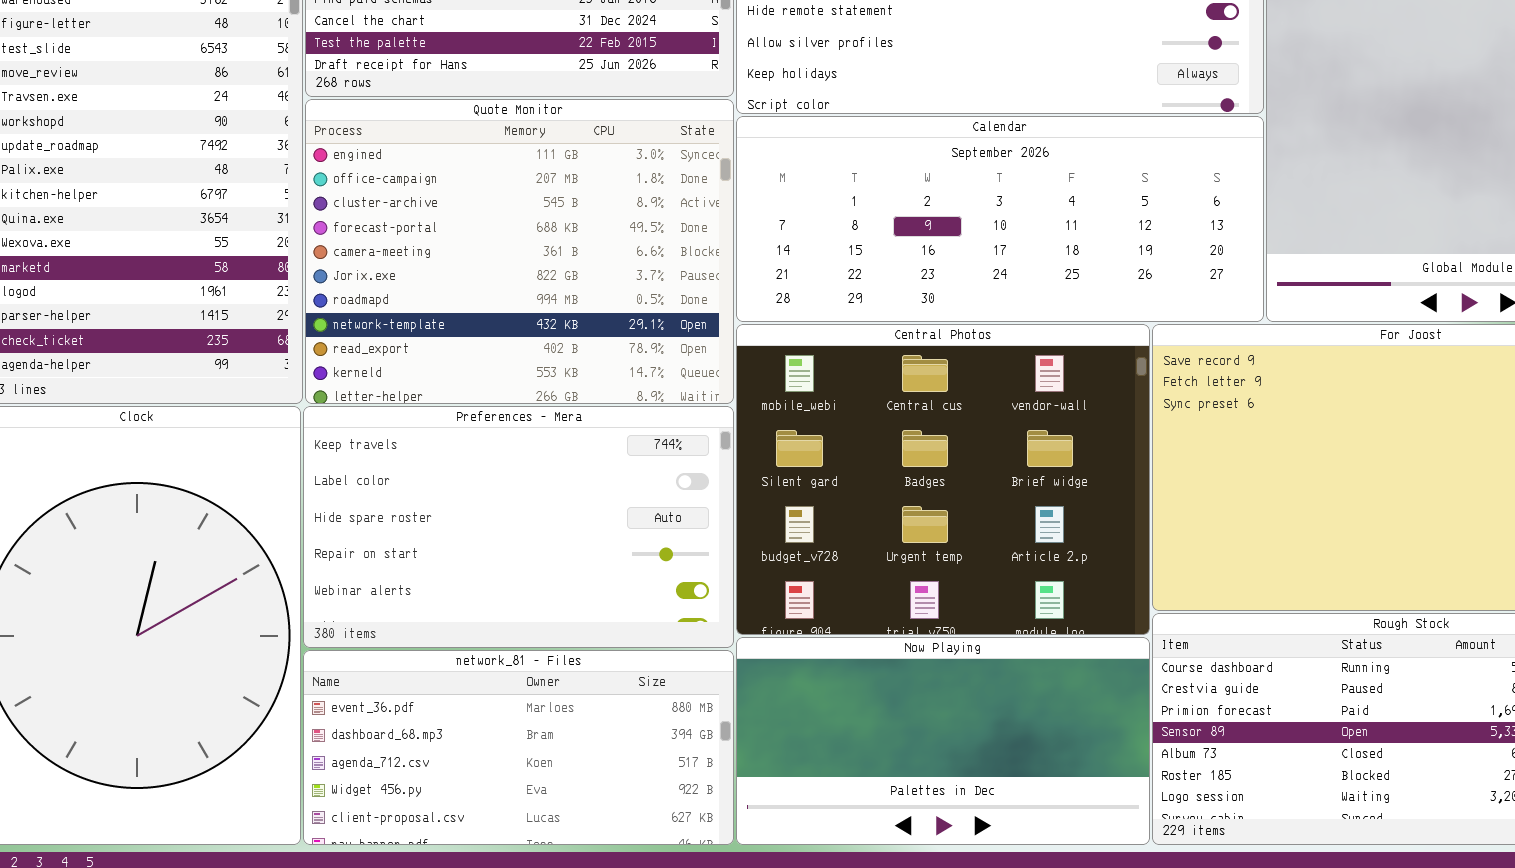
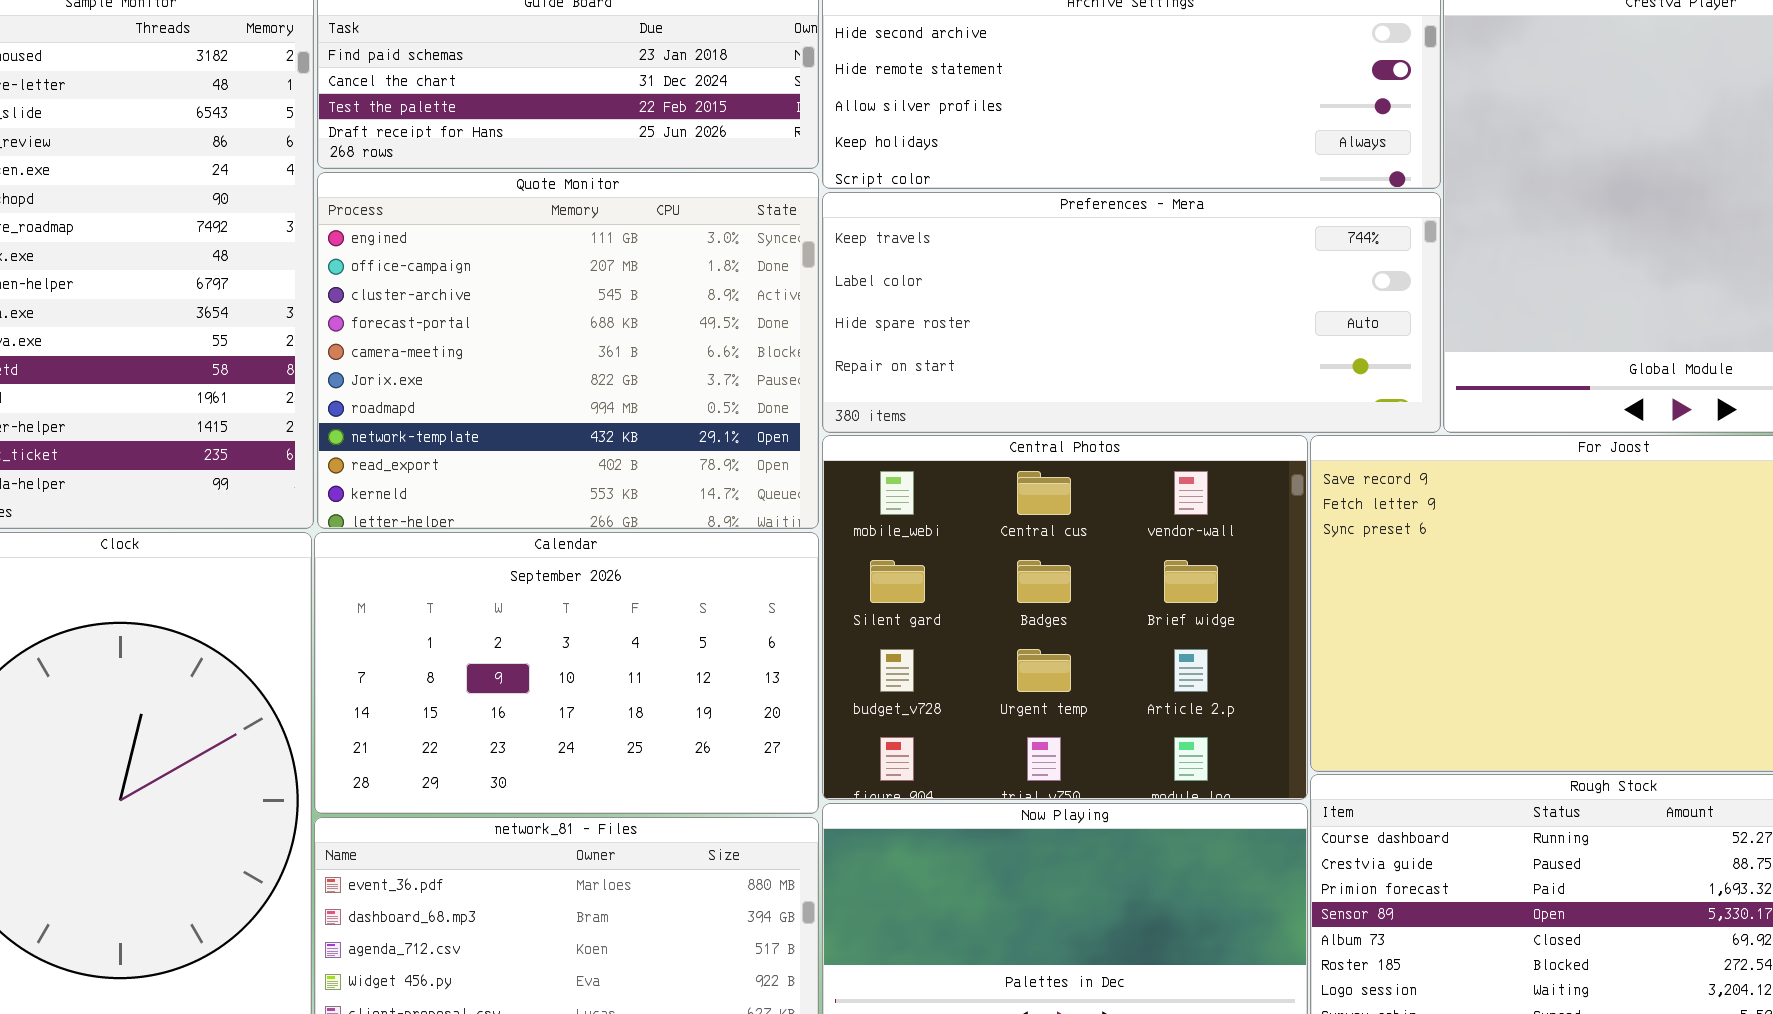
Calendar: [736,116,1264,322] -> [314,532,819,814], moved, resized
Preferences - Mera: [303,406,734,648] -> [822,192,1441,433], moved, resized

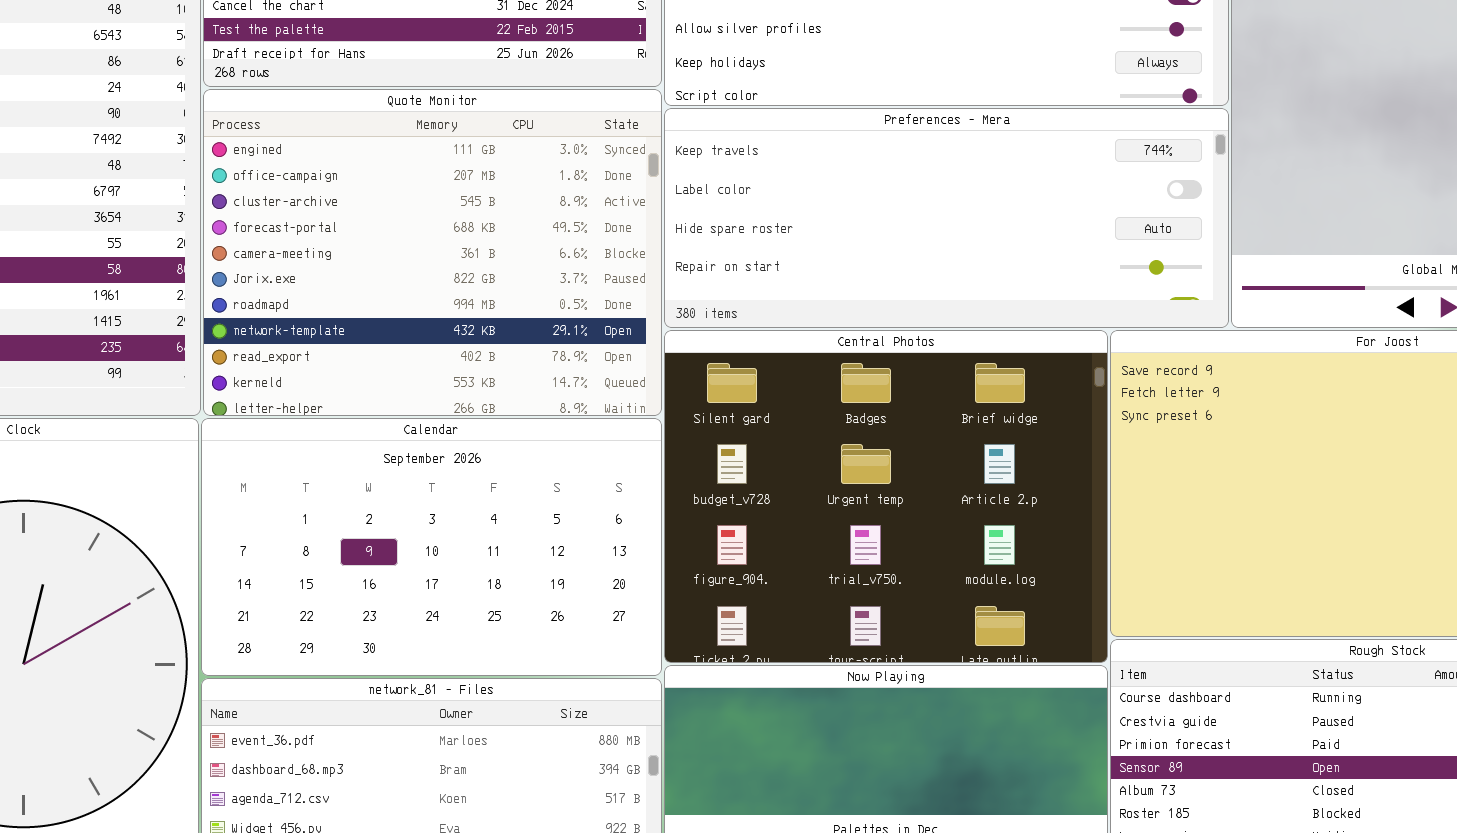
Central Photos: [822,435,1308,800] -> [664,330,1108,663], scrolled down 1 row

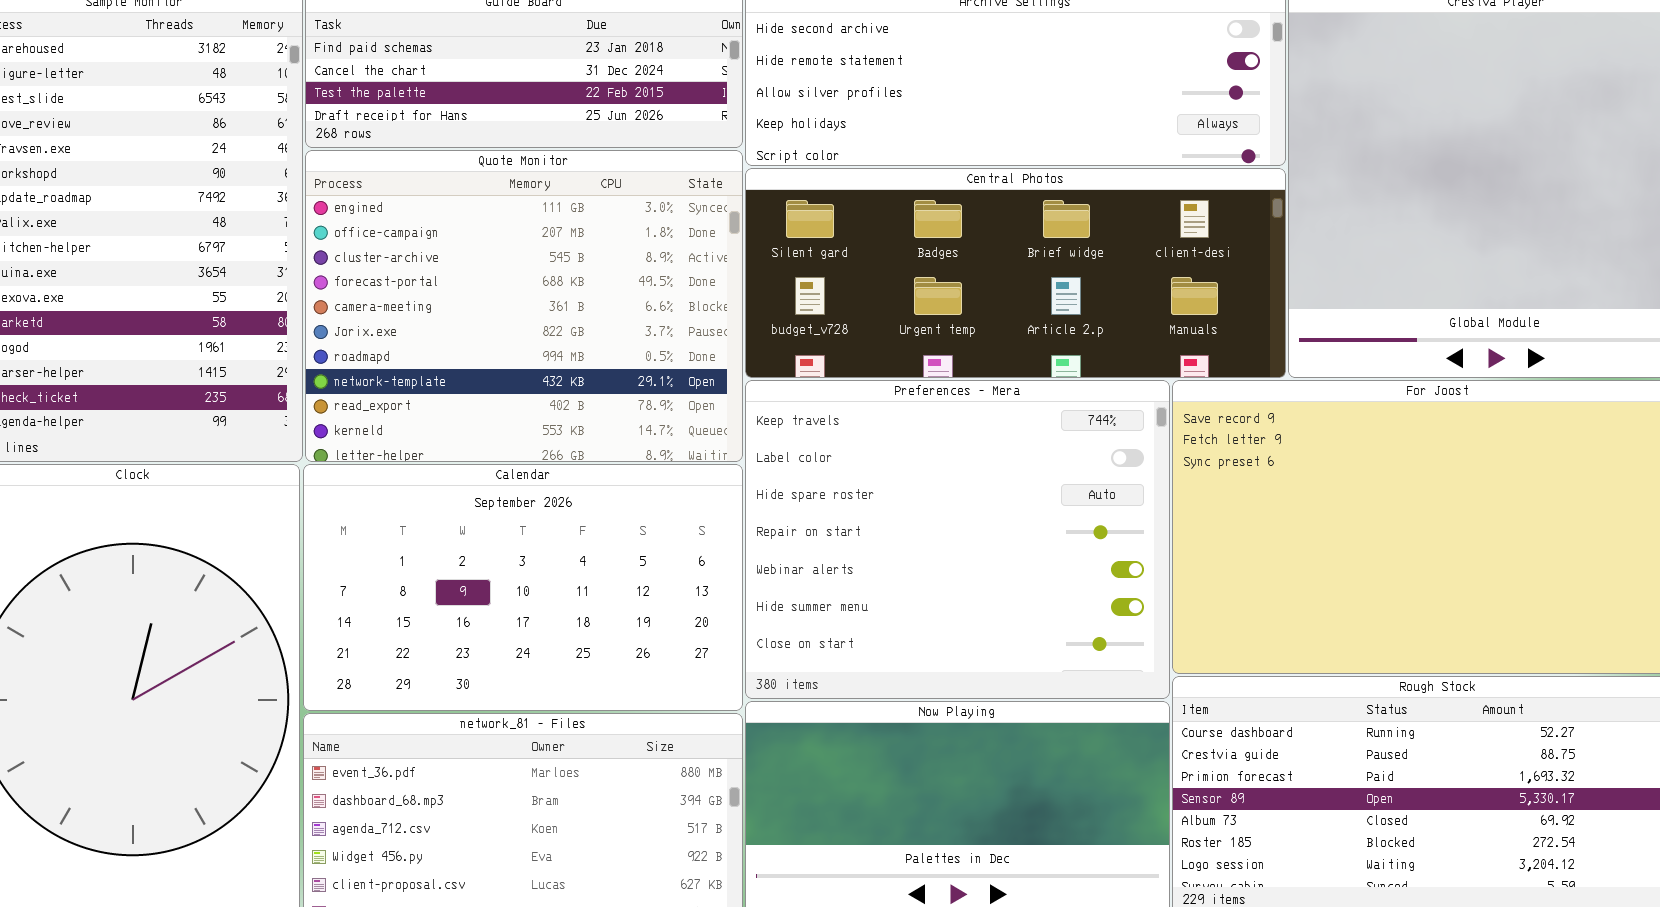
Preferences - Mera: [664,108,1229,328] -> [745,380,1170,699], moved, resized
Central Photos: [664,330,1108,663] -> [745,168,1286,378], moved, resized

